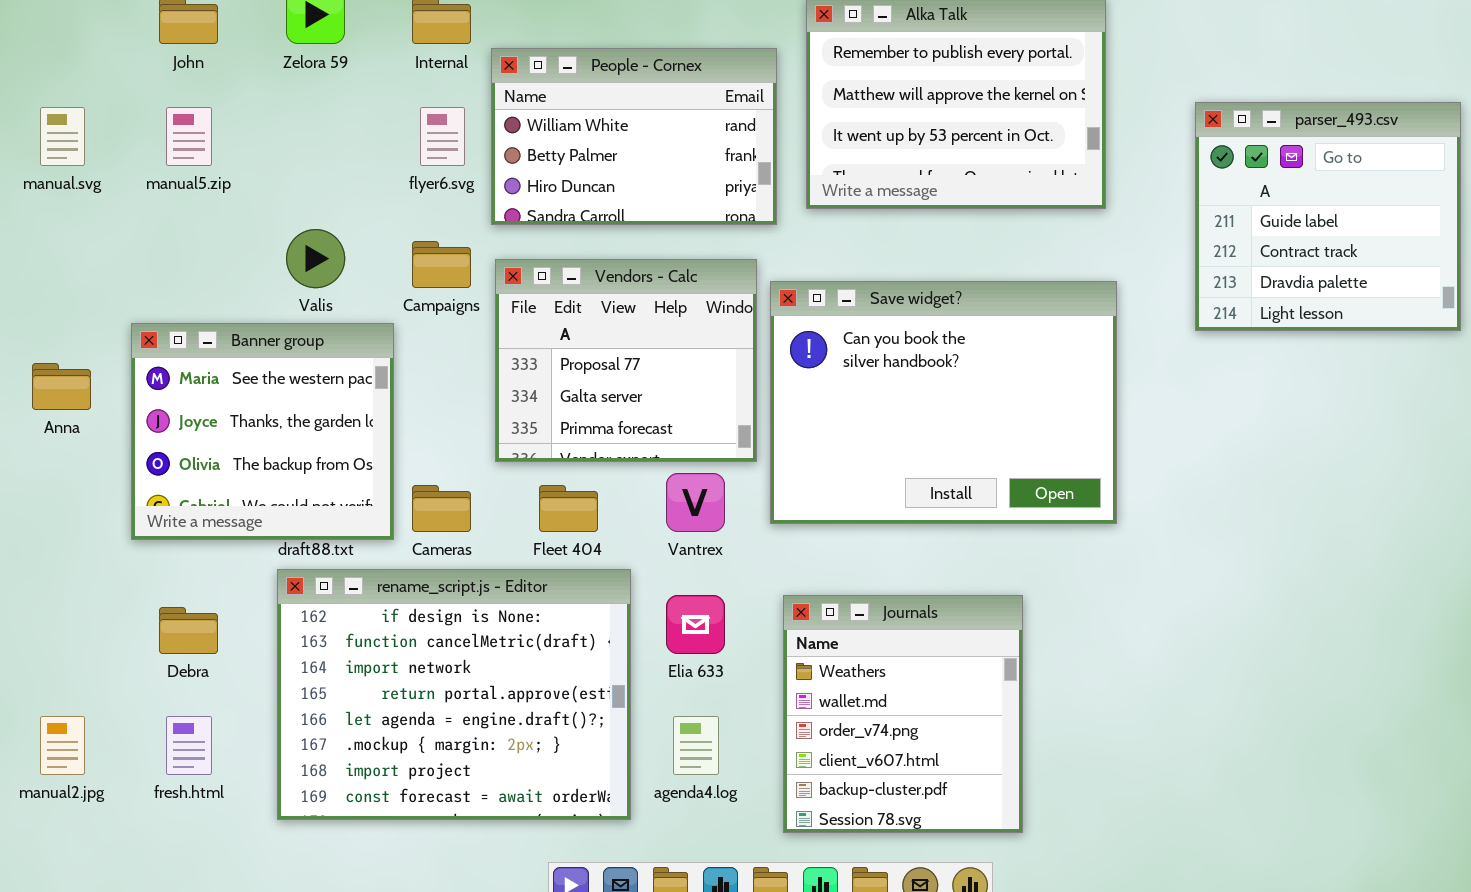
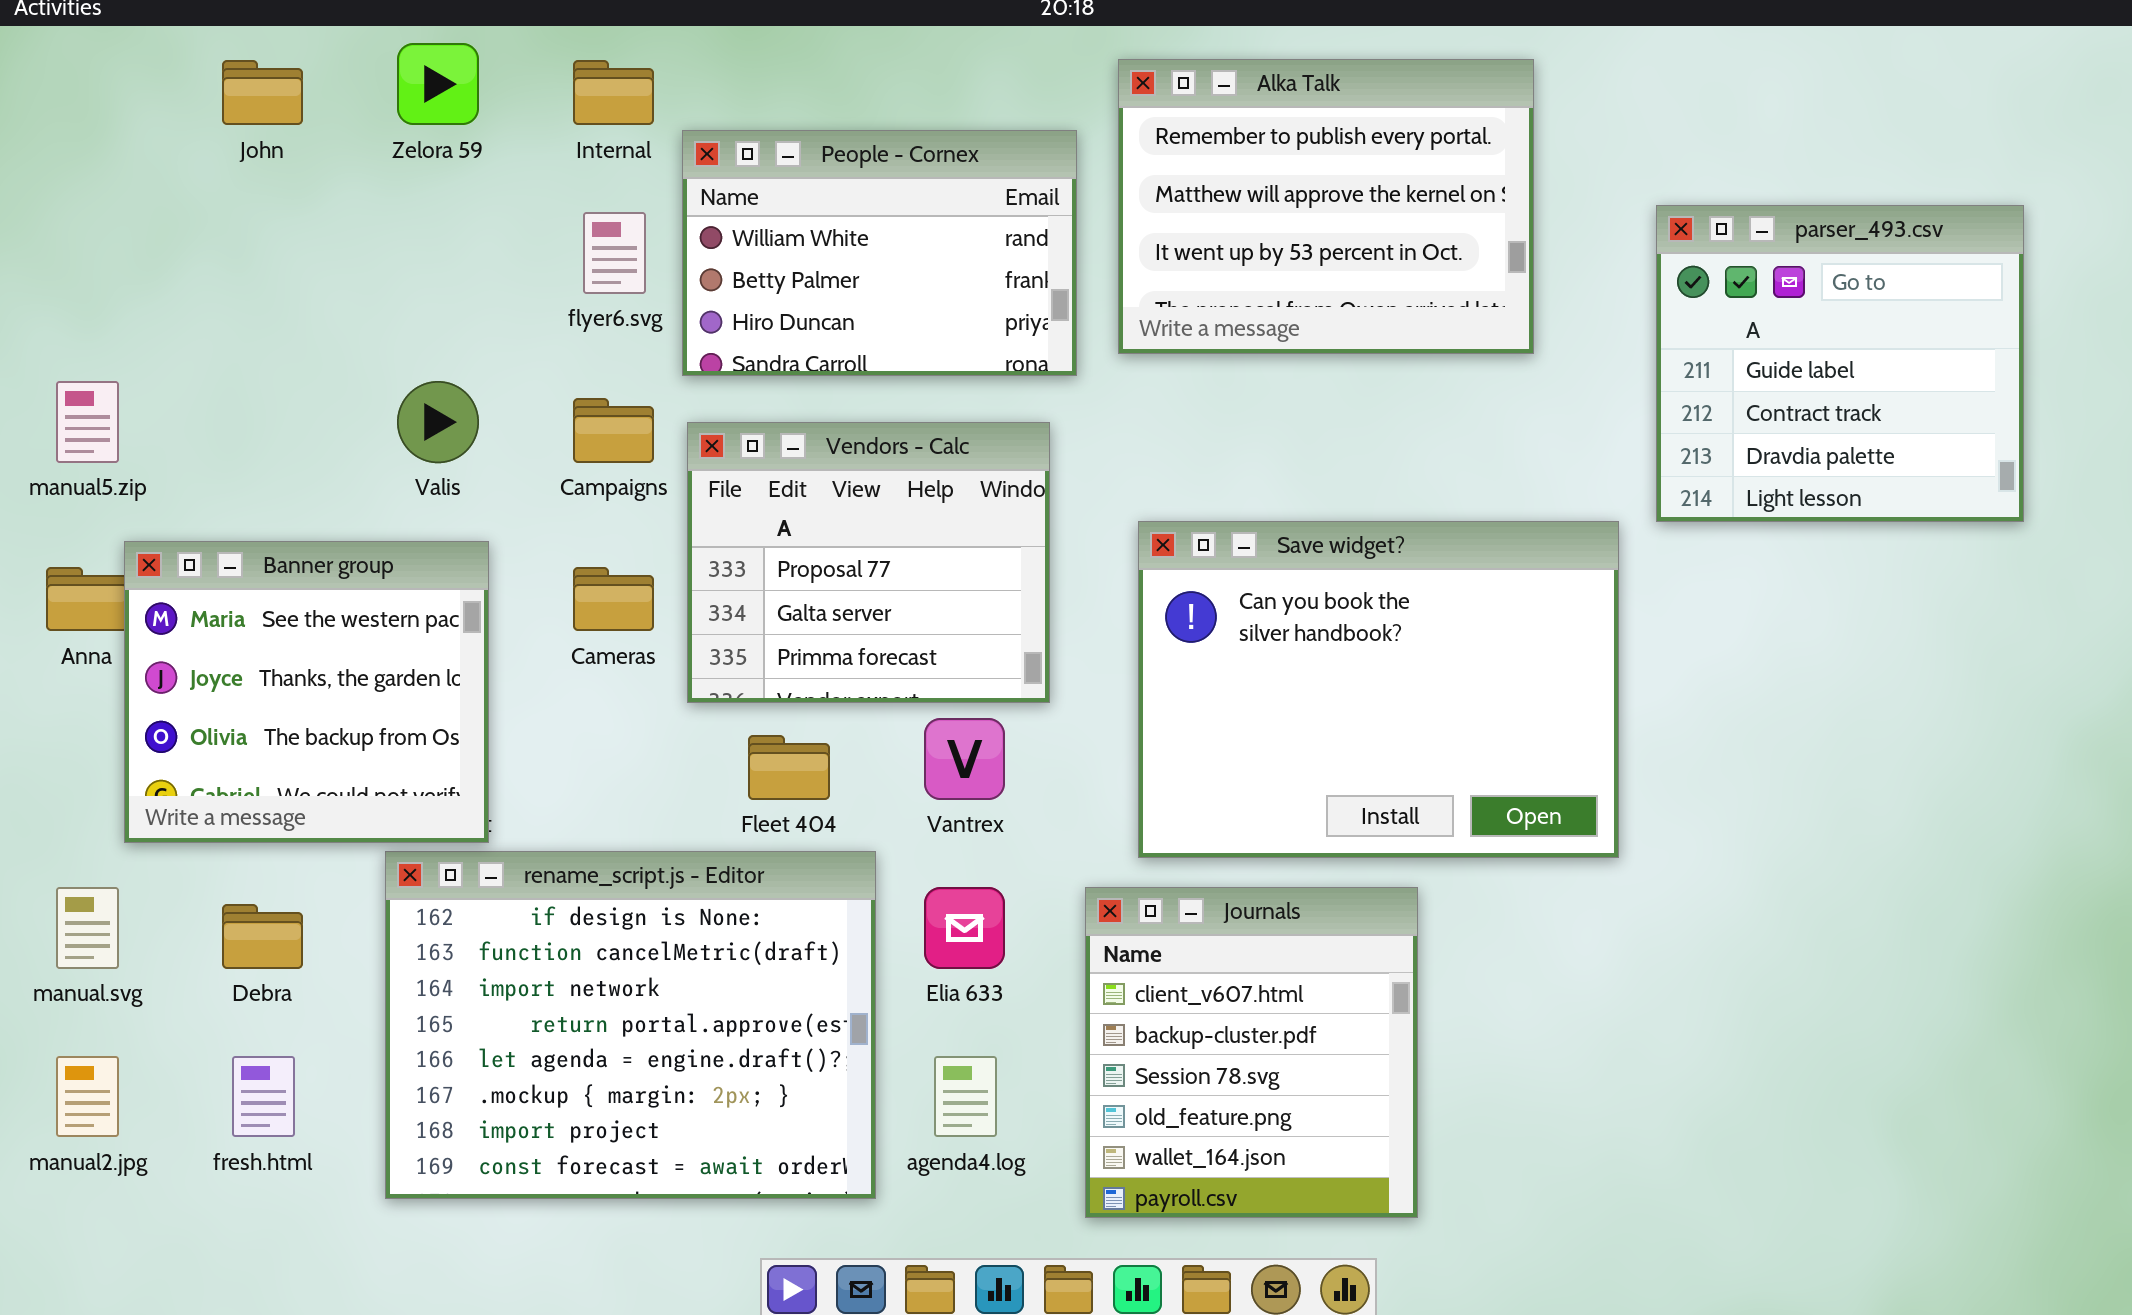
manual.svg: [40,107,85,166] -> [56,887,119,969], moved
manual5.zip: [166,107,212,166] -> [56,381,119,463], moved
Save widget?: [770,281,1117,524] -> [1138,521,1619,858], moved
Banner group: [131,323,394,540] -> [124,541,489,843], moved
Cameras: [412,485,471,532] -> [573,567,654,631], moved
Journals: [783,595,1023,833] -> [1085,887,1418,1218], scrolled down 3 rows

